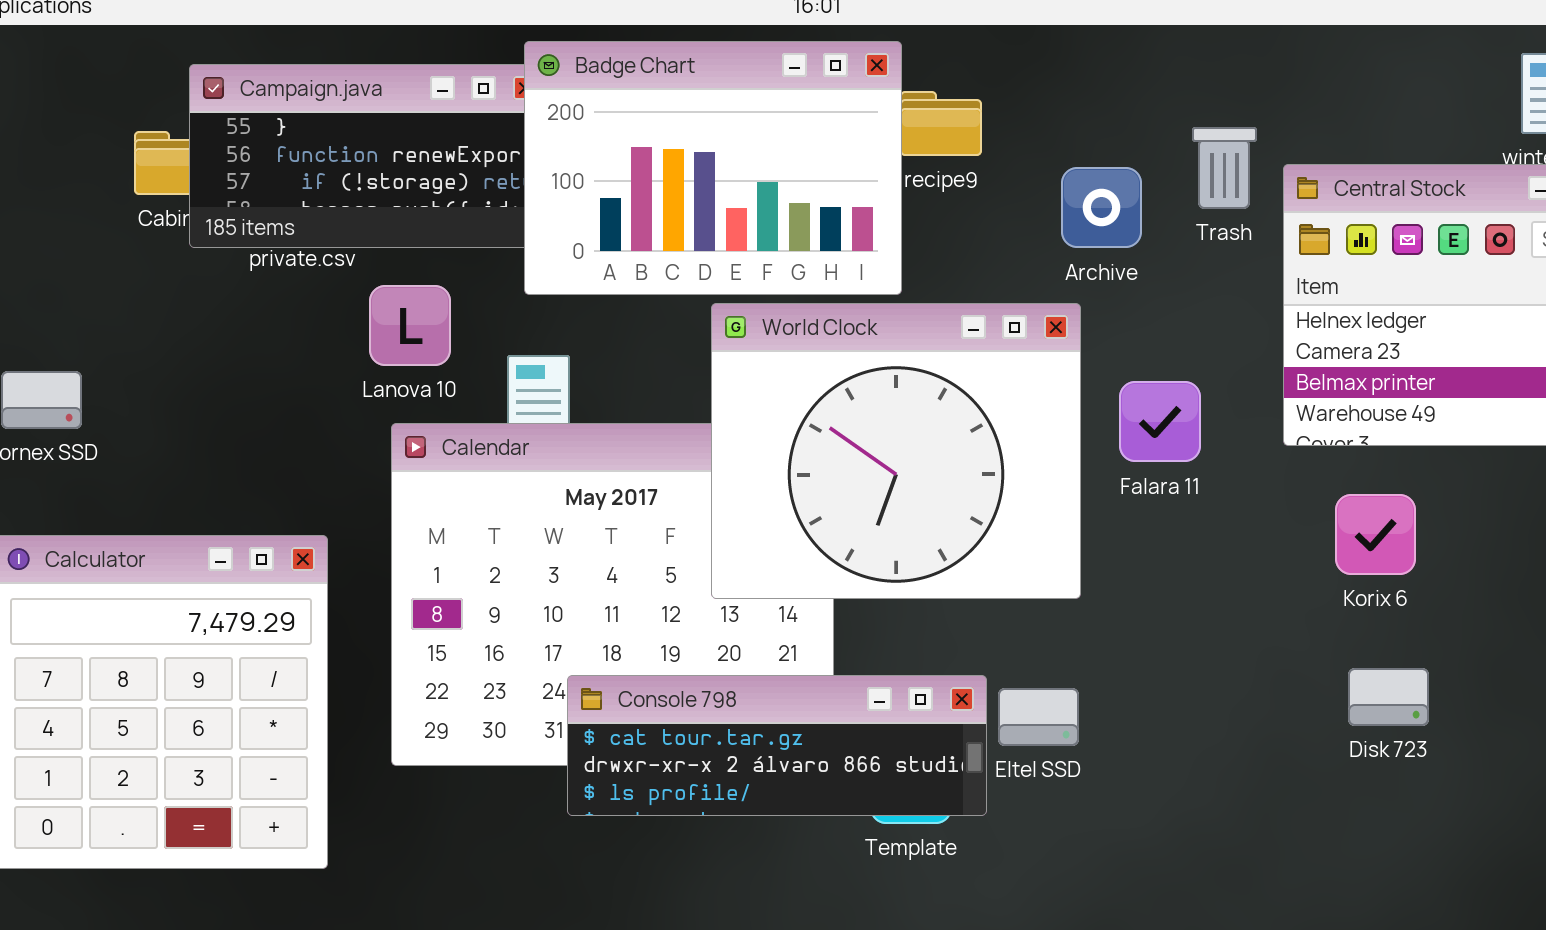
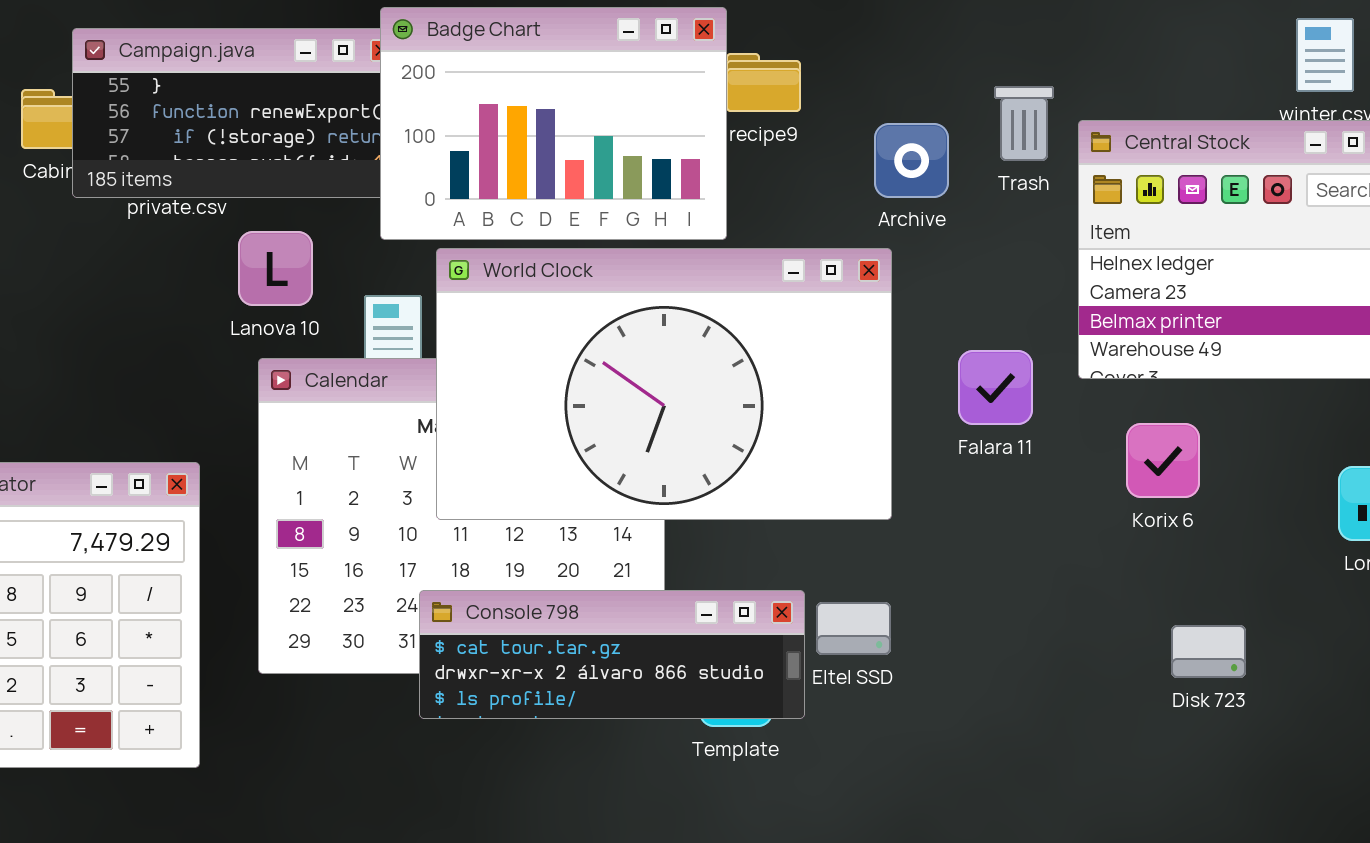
World Clock: [711,303,1081,599] -> [436,248,892,520], resized
Falara 11: [1119,381,1201,462] -> [958,350,1033,425], moved
Disk 723: [1348,668,1429,726] -> [1171,625,1246,678], moved

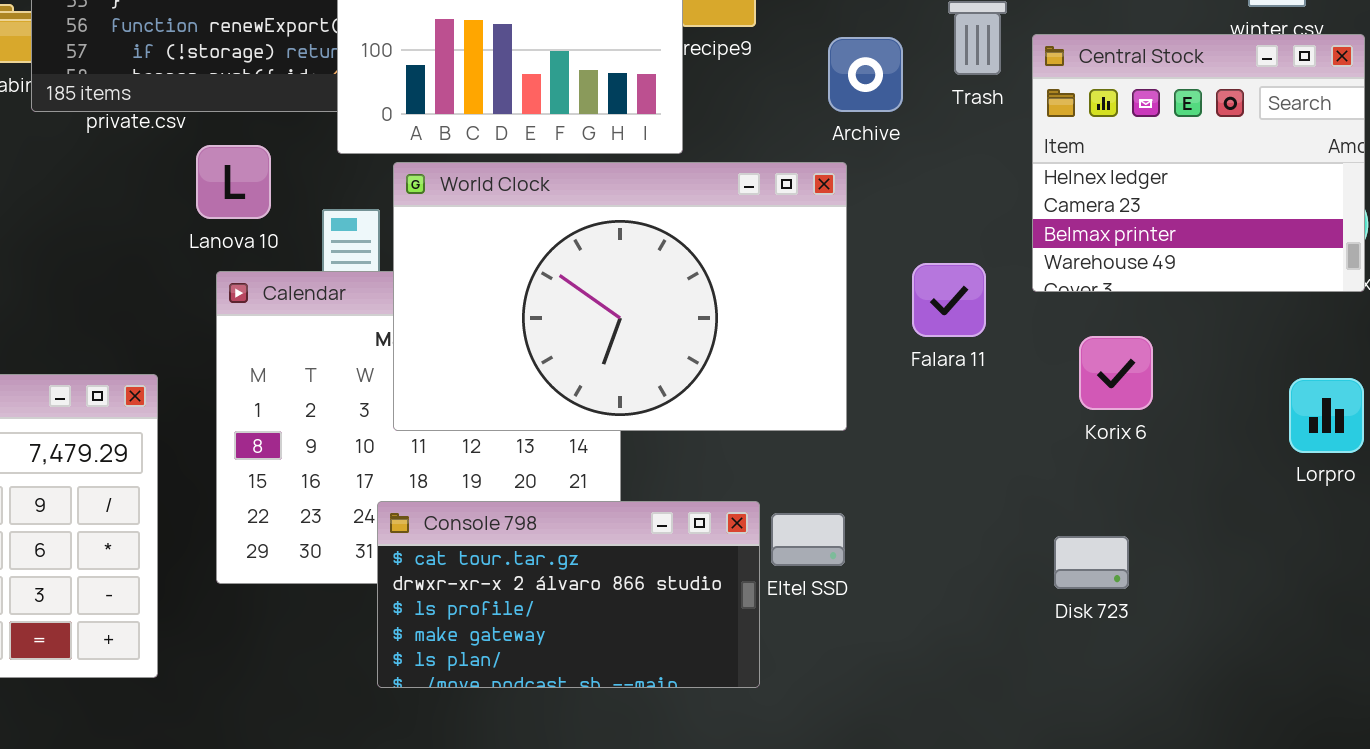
Console 798: [419,590,805,719] -> [377,501,760,688], resized
Disk 723: [1171,625,1246,678] -> [1054,536,1129,589], moved

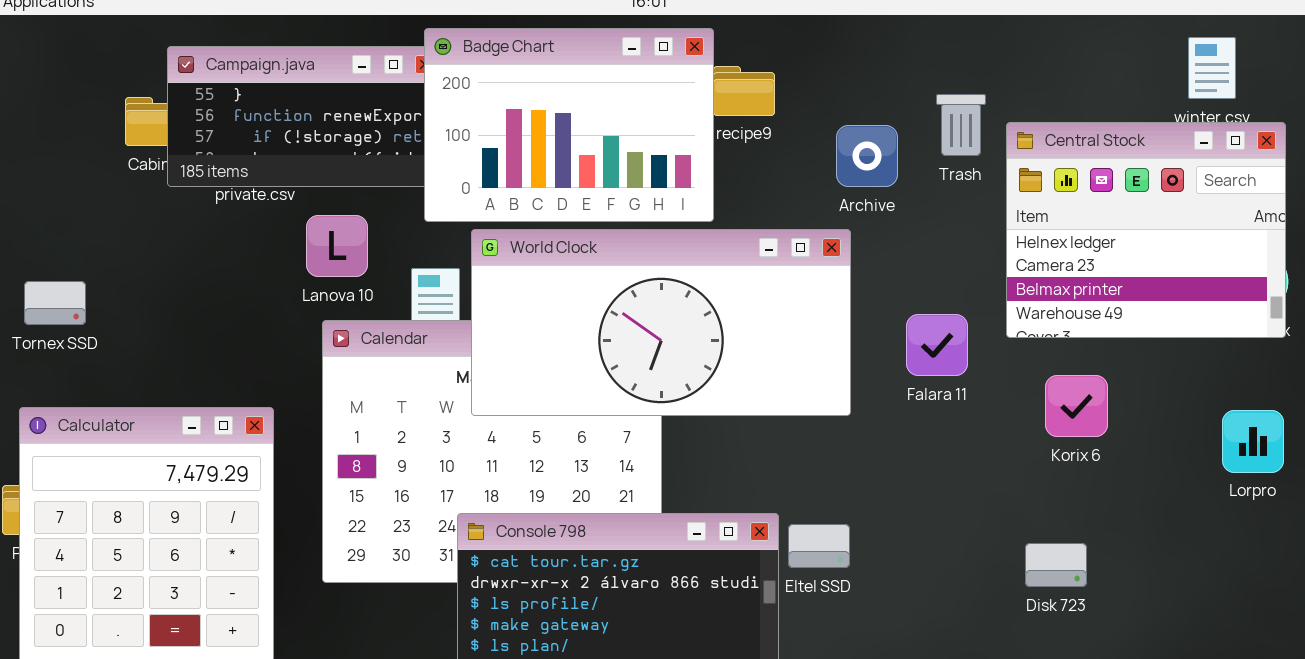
World Clock: [393,162,847,431] -> [471,229,851,416], resized

